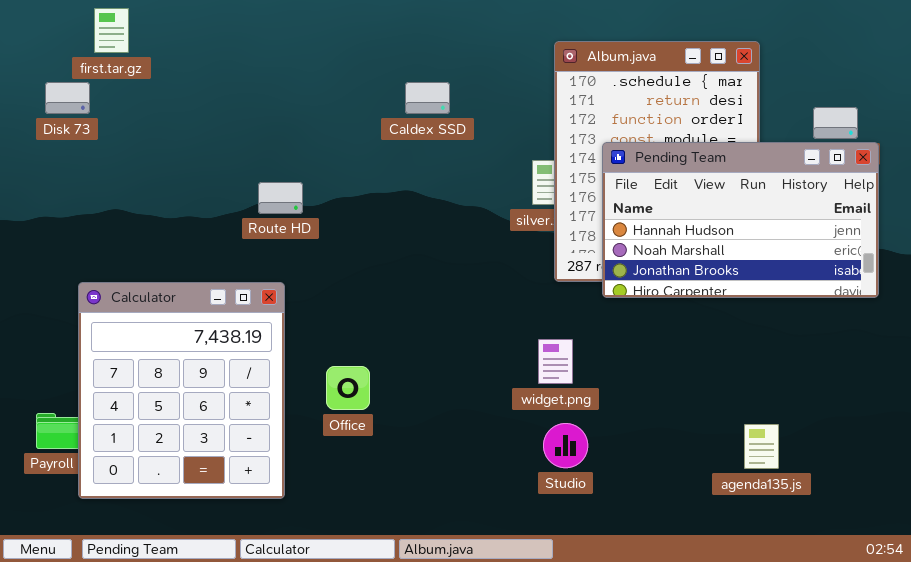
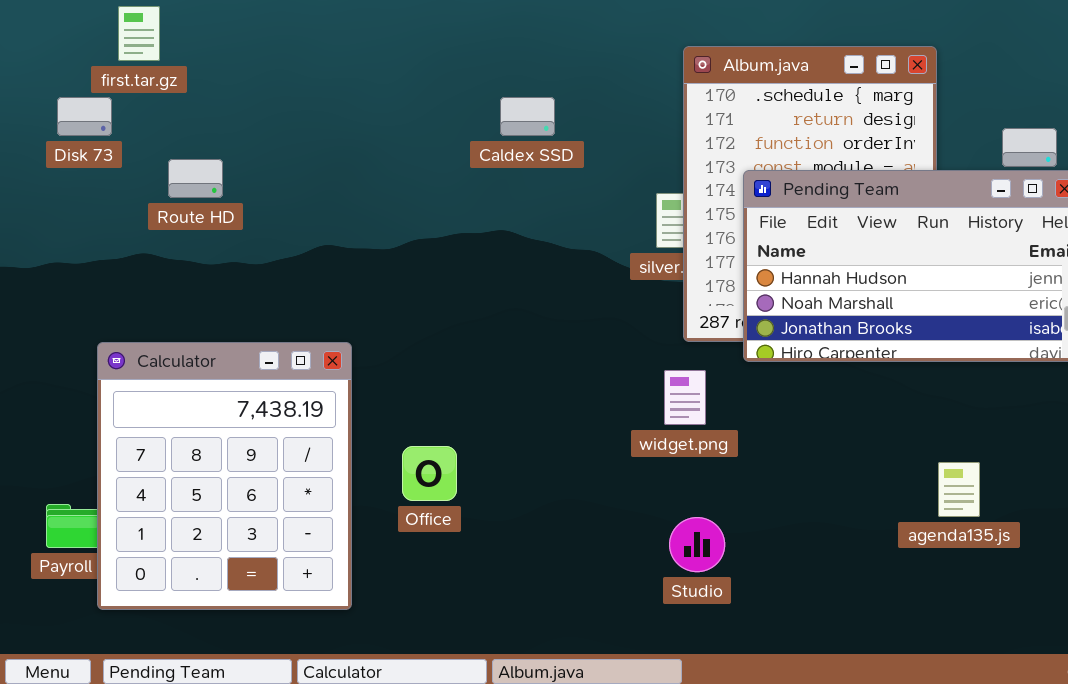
Route HD: [258,182,303,214] -> [168,159,223,198], moved
widget.png: [538,339,573,384] -> [664,370,706,425], moved
agenda135.js: [744,424,779,469] -> [938,462,980,517], moved

